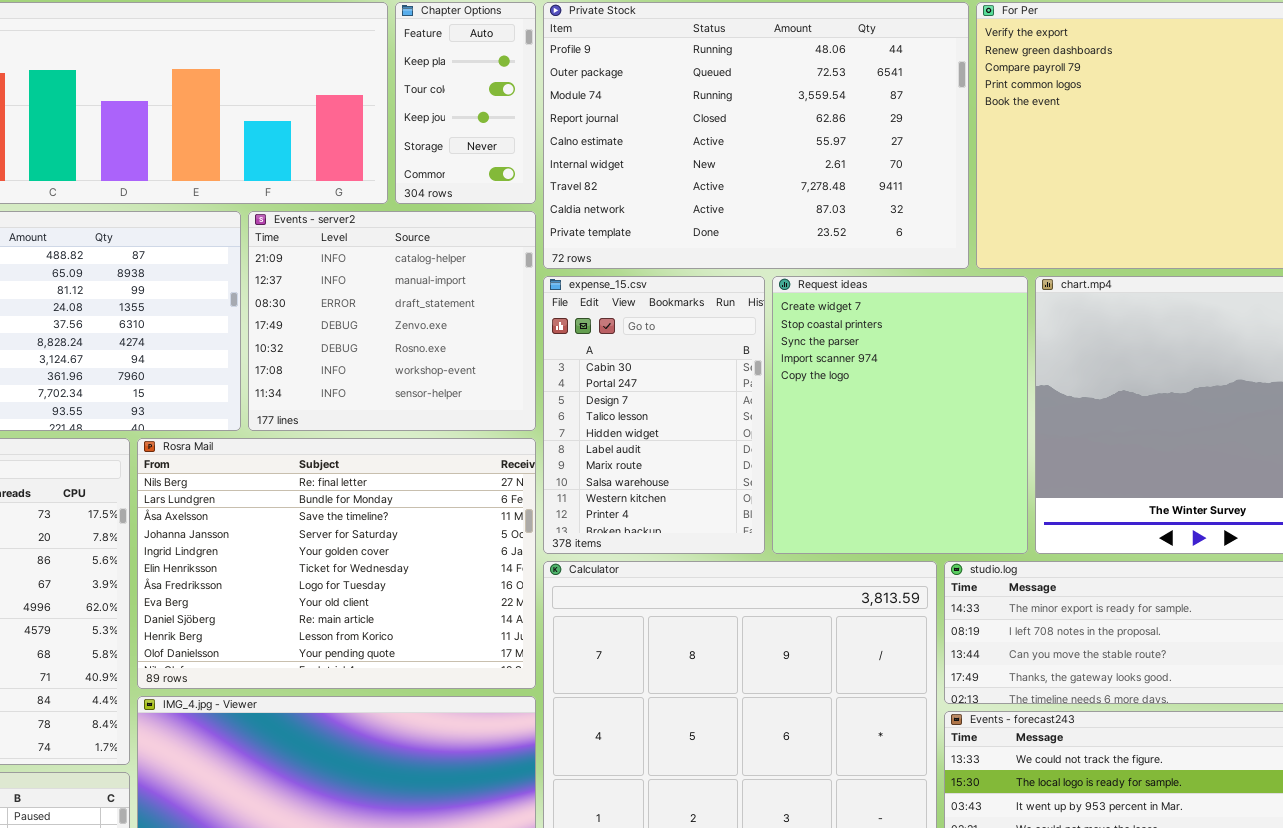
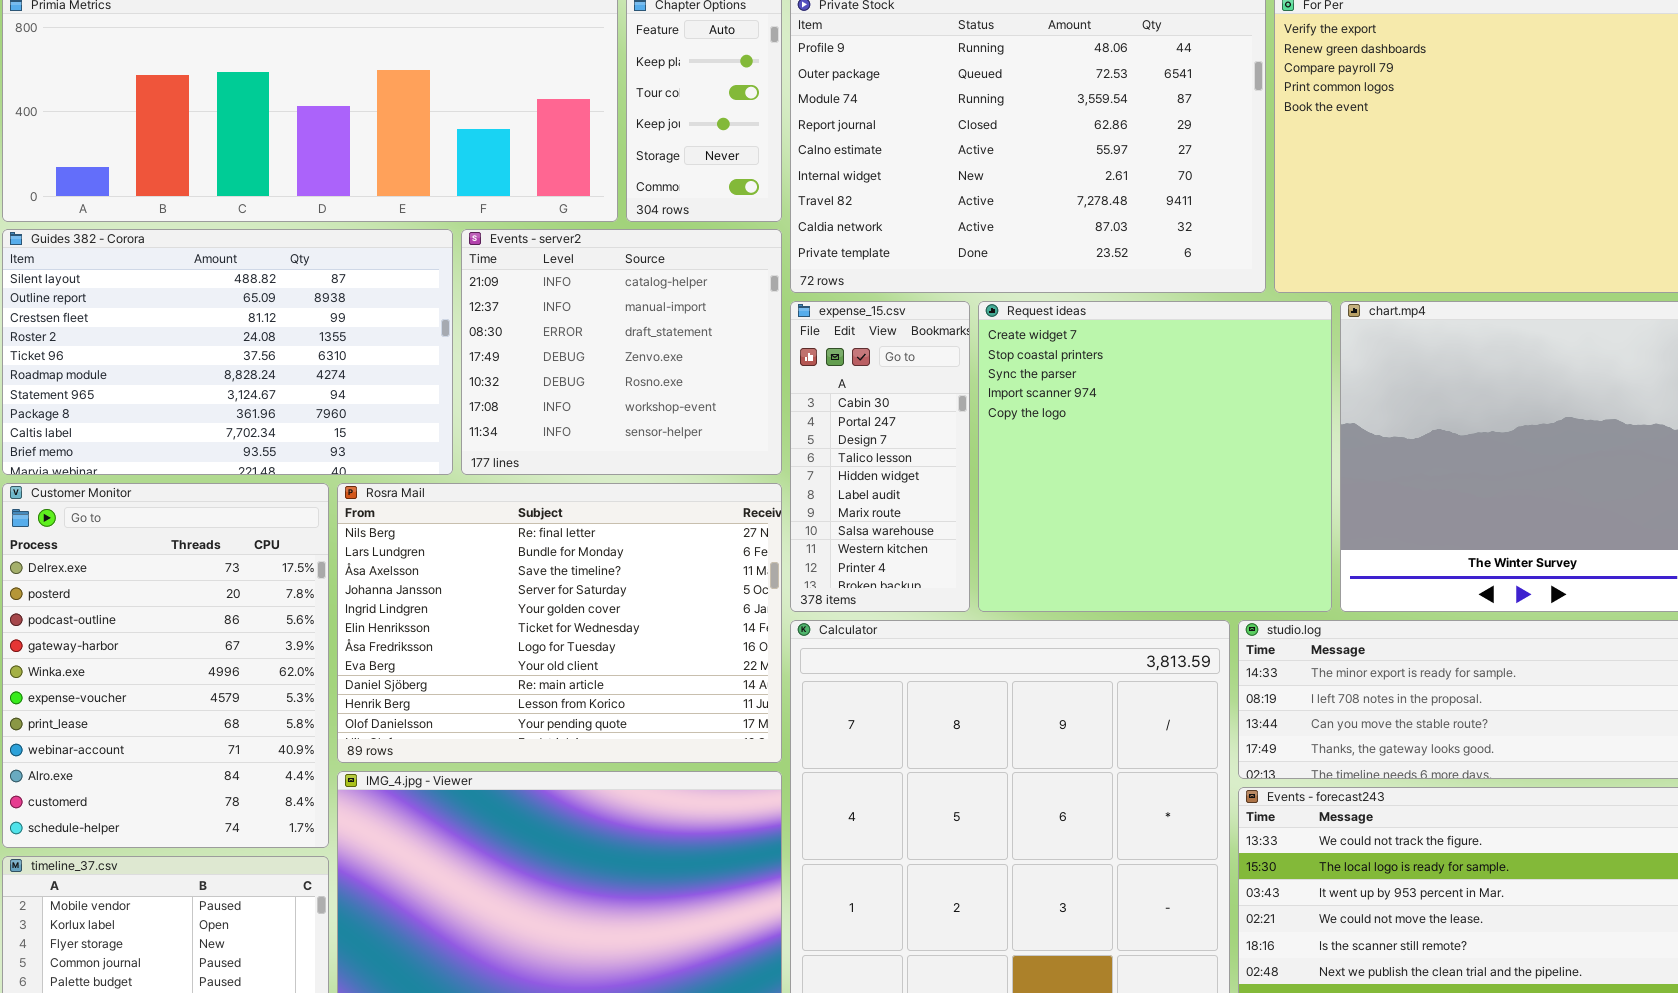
expense_15.csv: [543,276,765,554] -> [790,301,970,612], resized
Request ideas: [772,276,1028,554] -> [978,301,1332,612], resized

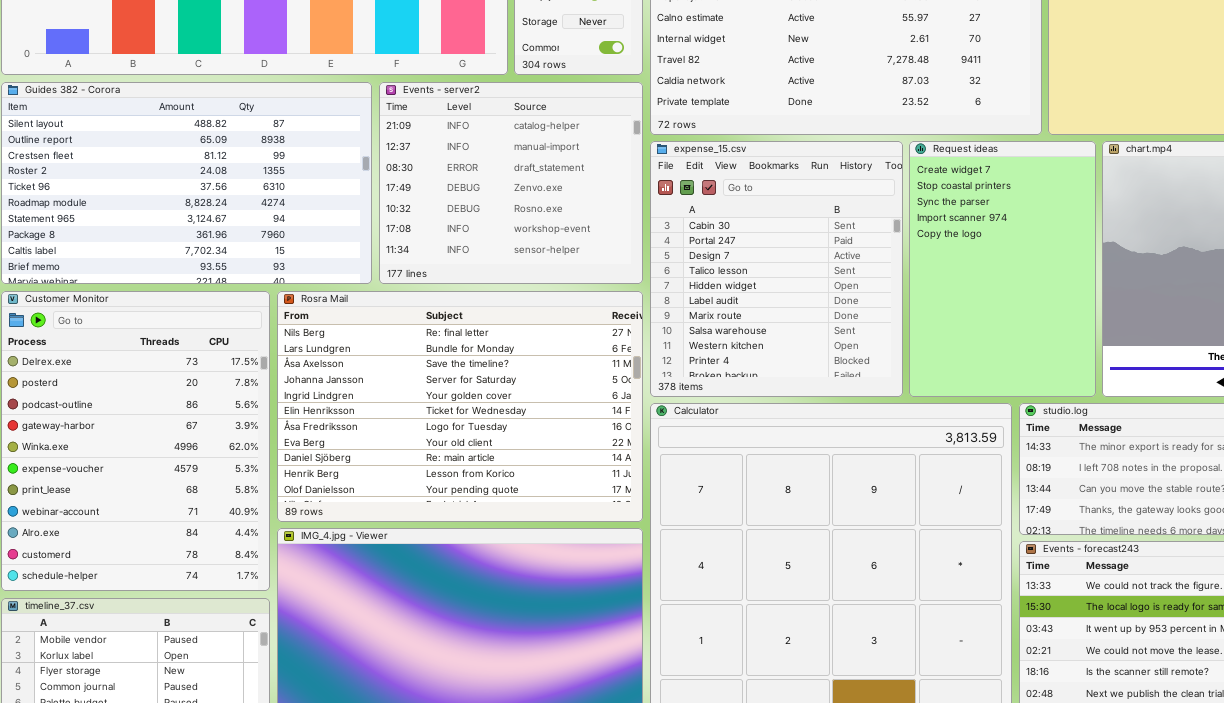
expense_15.csv: [790,301,970,612] -> [650,141,903,397], resized
Request ideas: [978,301,1332,612] -> [909,141,1096,397], resized

